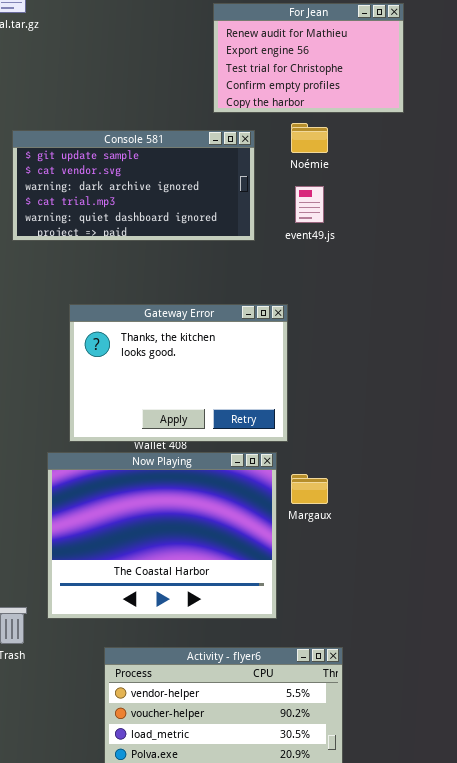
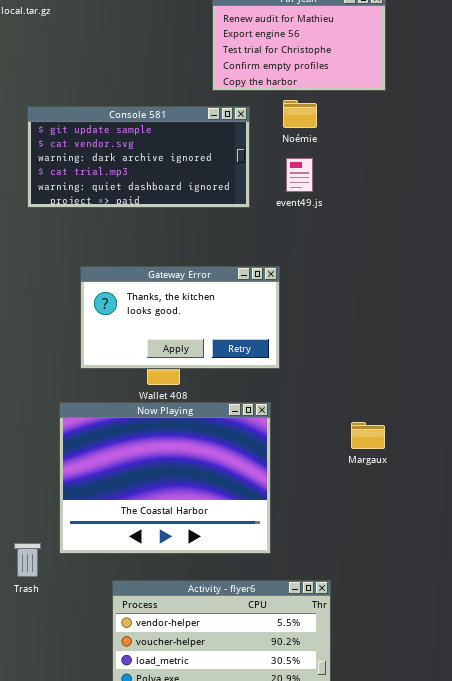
Gateway Error: [69,304,288,442] -> [80,266,280,369], resized
Margaux: [291,474,328,504] -> [351,422,385,449], moved

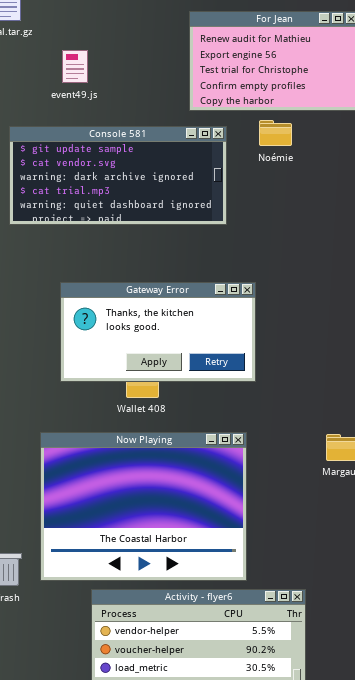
event49.js: [286,158,313,192] -> [62,50,88,83], moved
Now Playing: [59,402,271,554] -> [40,432,247,581], moved

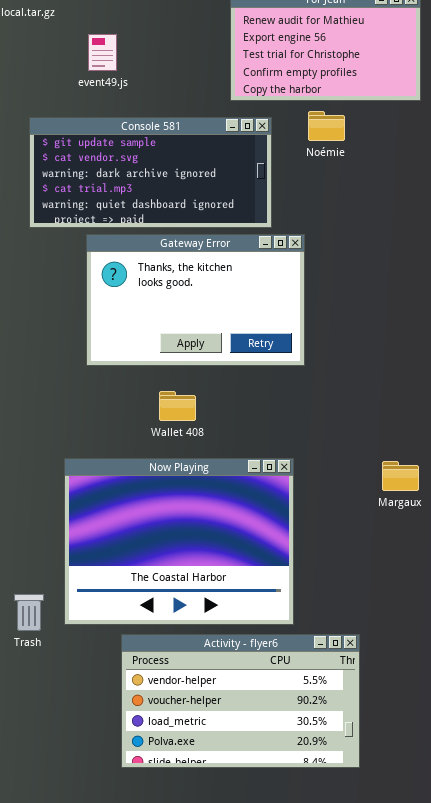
Gateway Error: [60,282,256,382] -> [86,234,305,366], moved, resized

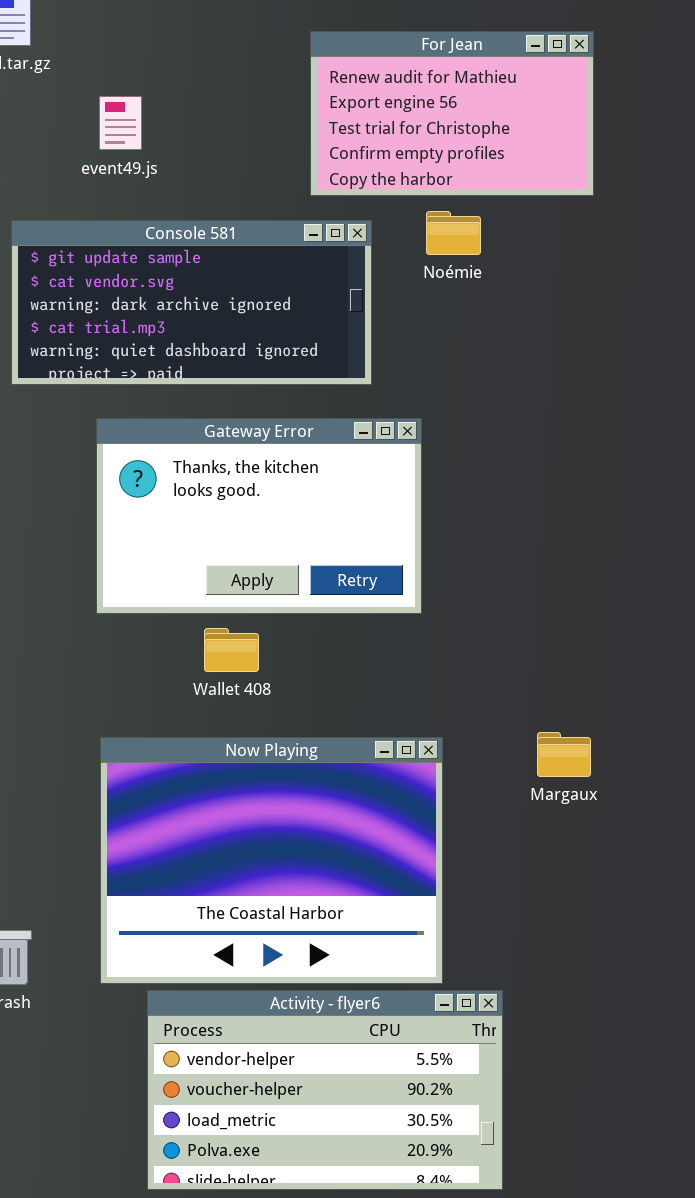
Gateway Error: [86,234,305,366] -> [96,418,422,614], moved
Now Playing: [64,458,294,625] -> [100,737,443,984], moved

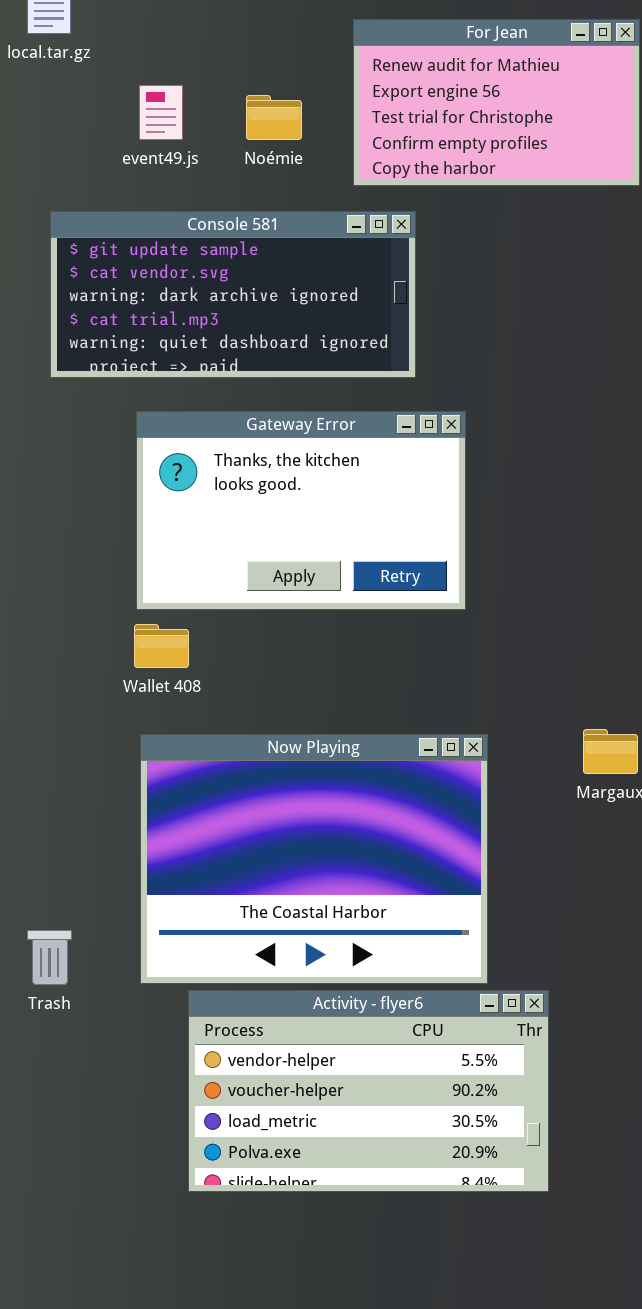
Noémie: [426,211,481,255] -> [246,95,302,140], moved
Wallet 408: [204,628,259,672] -> [134,624,189,668], moved

